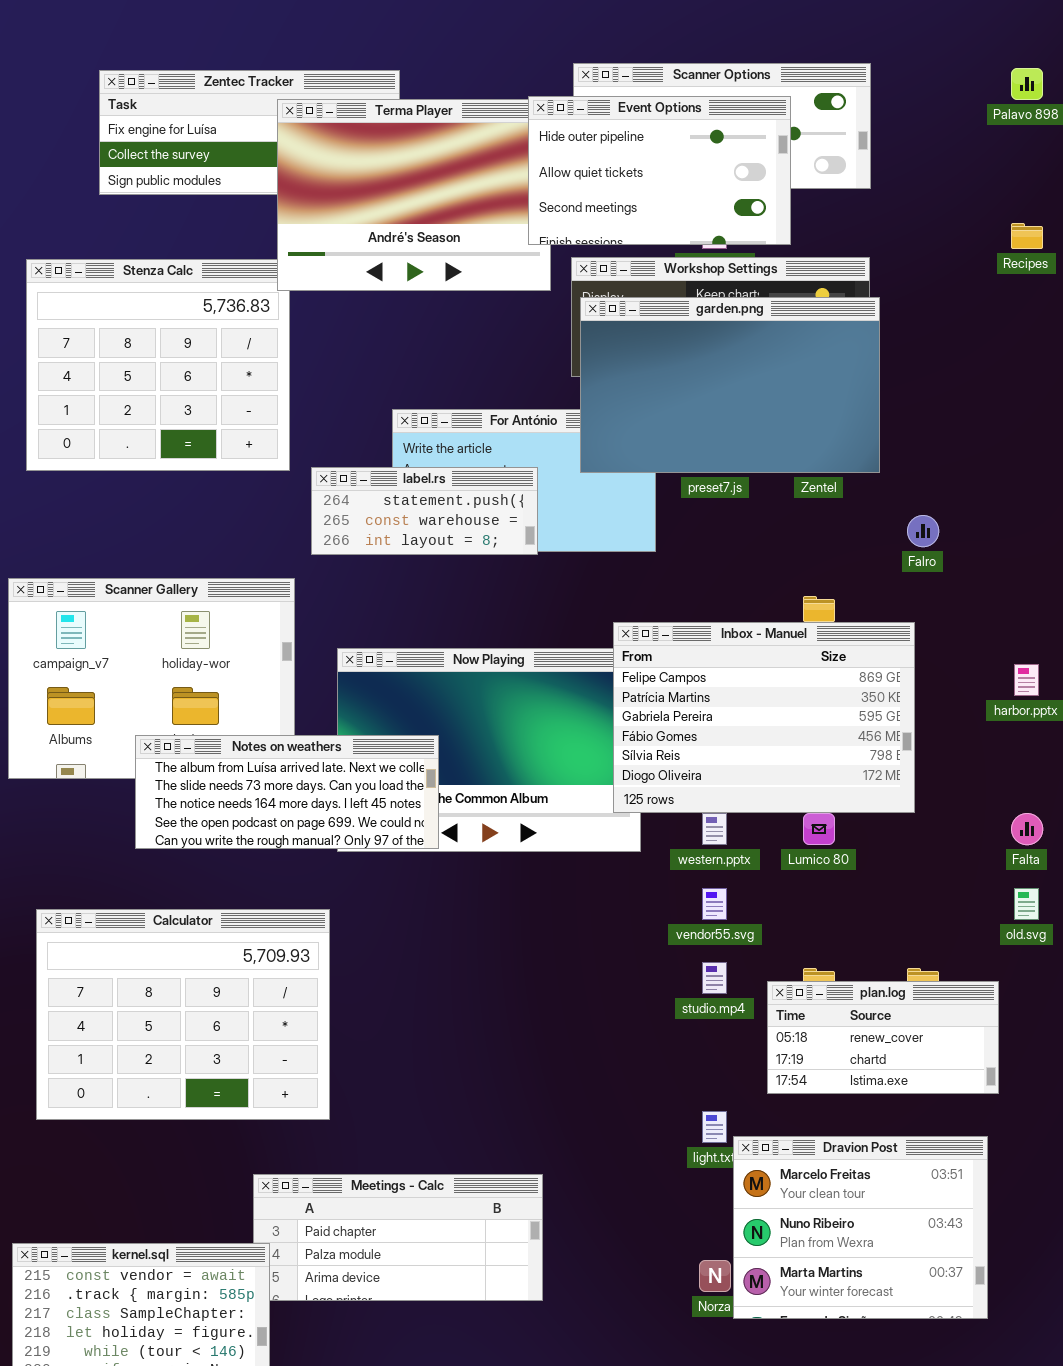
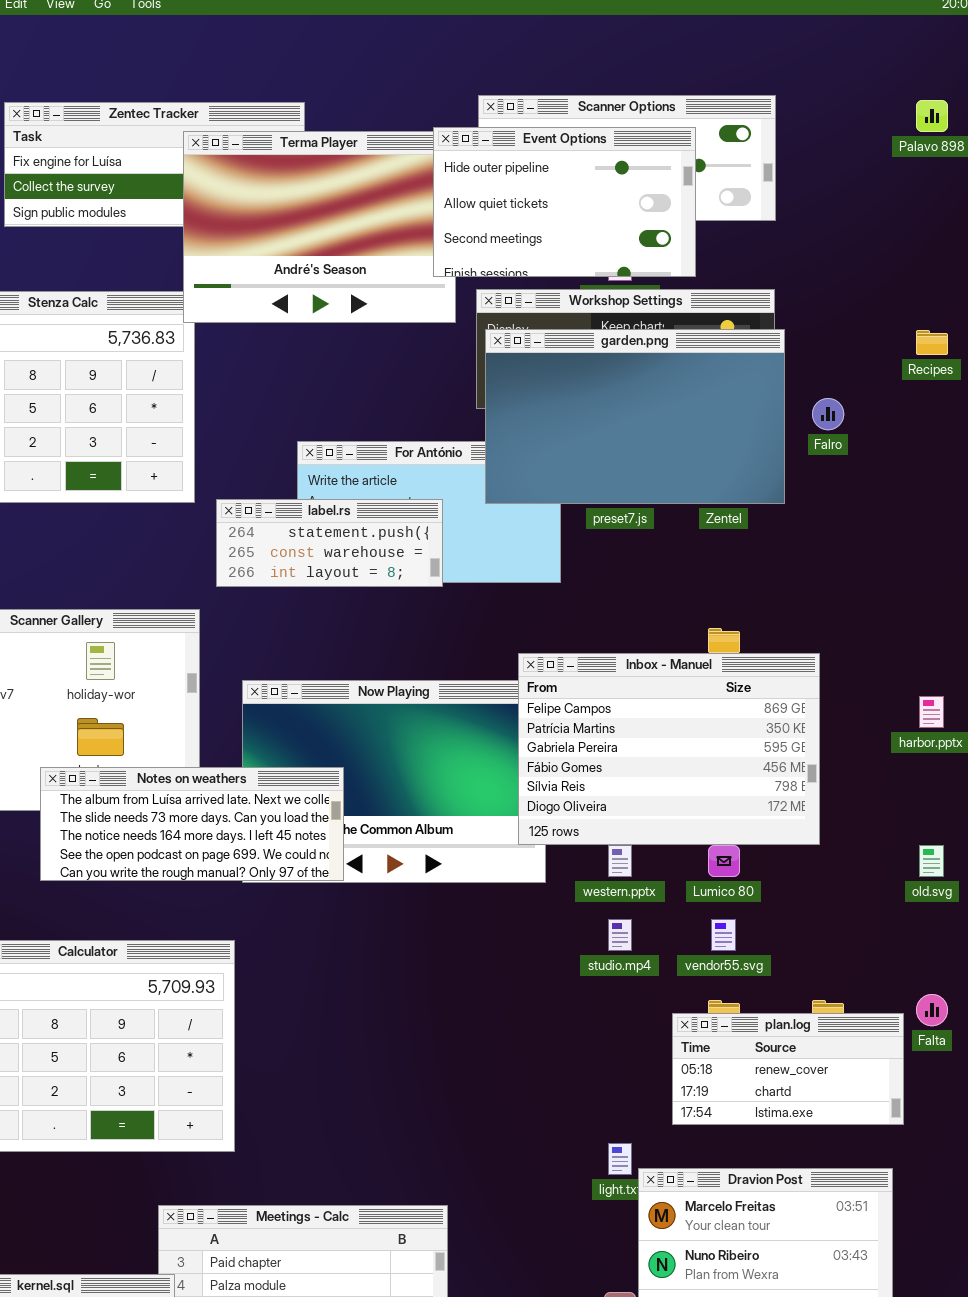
Recipes: [1011,223,1043,249] -> [916,330,948,355], moved
Falro: [907,515,939,547] -> [812,398,844,430], moved
Falta: [1011,813,1043,845] -> [916,994,948,1026], moved
vendor55.svg: [702,888,727,920] -> [711,919,736,951], moved
old.svg: [1014,888,1039,920] -> [919,845,944,877], moved
studio.mp4: [702,962,727,994] -> [608,919,632,951], moved

